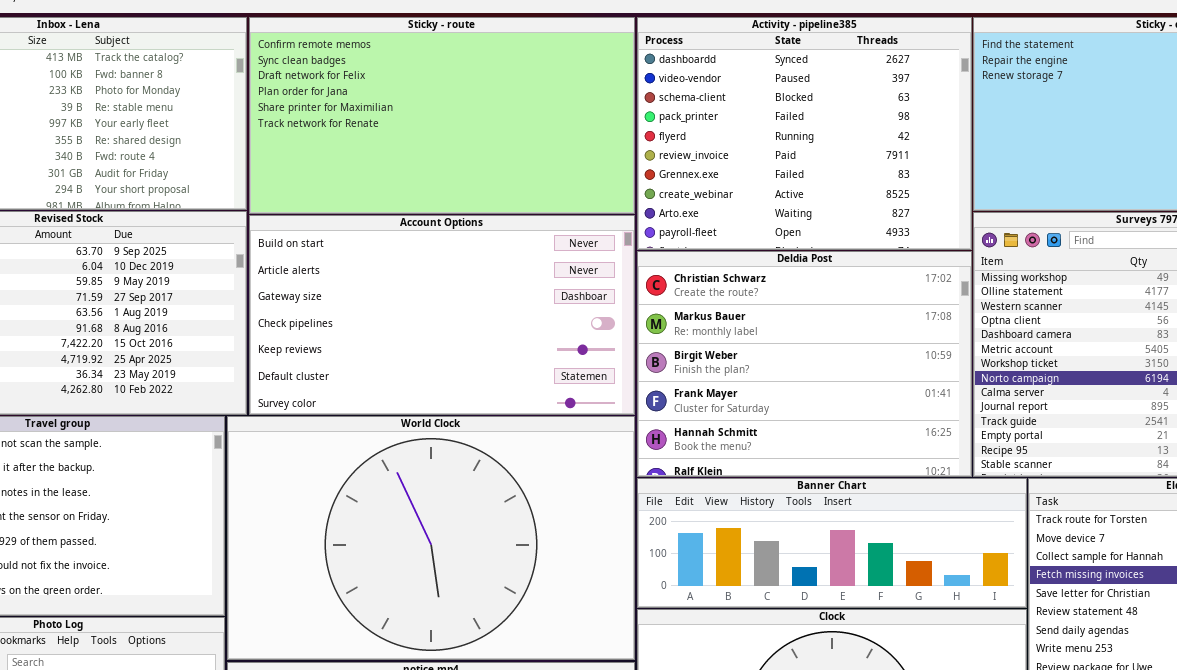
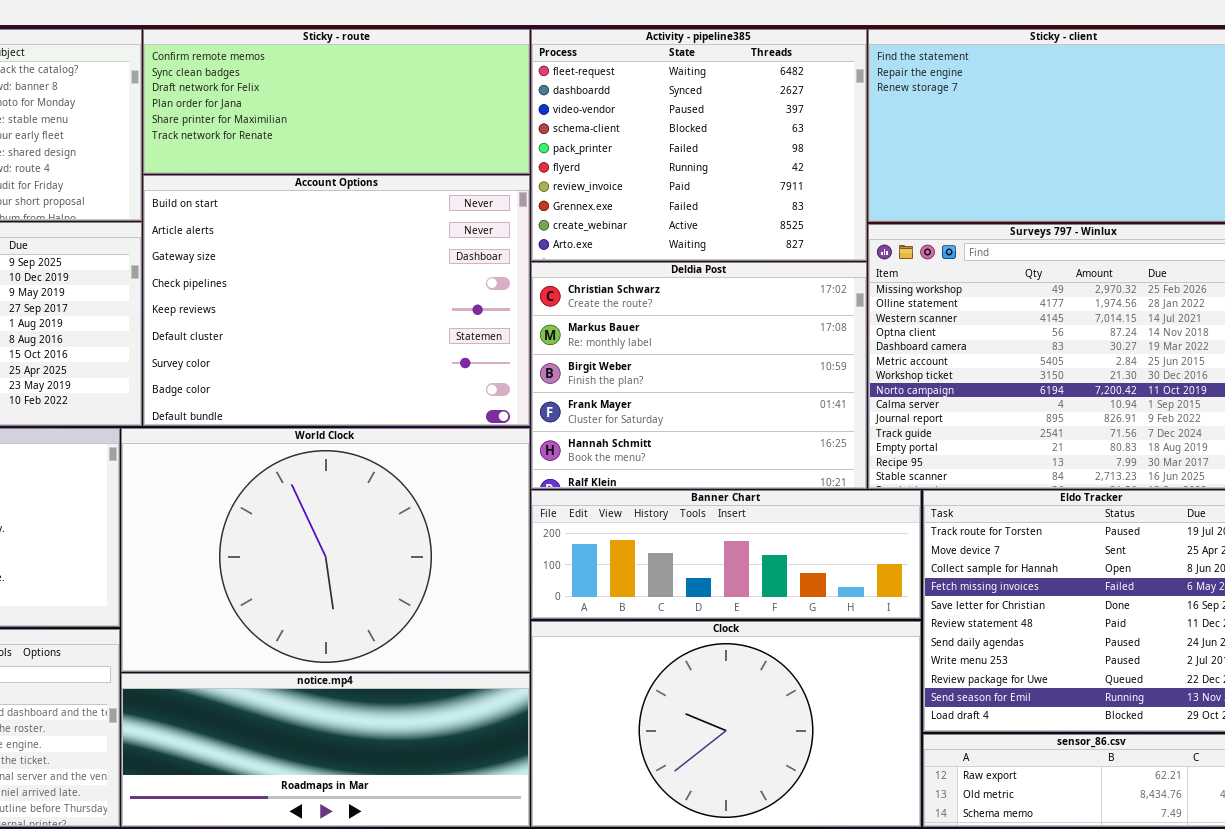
Sticky - route: [249,17,635,214] -> [143,29,530,174], resized
Activity - pipeline385: [637,17,972,250] -> [531,29,867,261], scrolled up 1 row
Account Options: [249,215,635,415] -> [143,175,530,426], resized

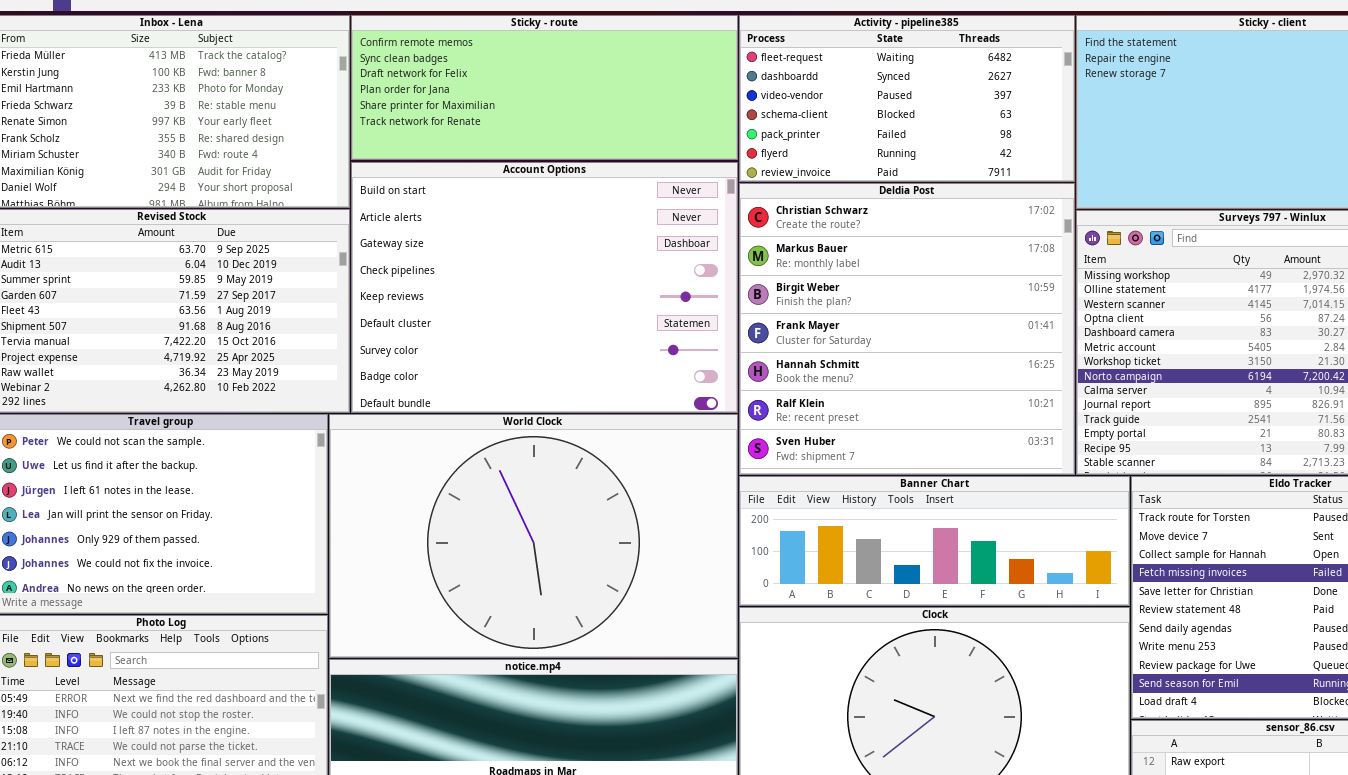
Activity - pipeline385: [531,29,867,261] -> [739,15,1075,182], resized
Deldia Post: [531,262,867,489] -> [739,183,1075,475], resized

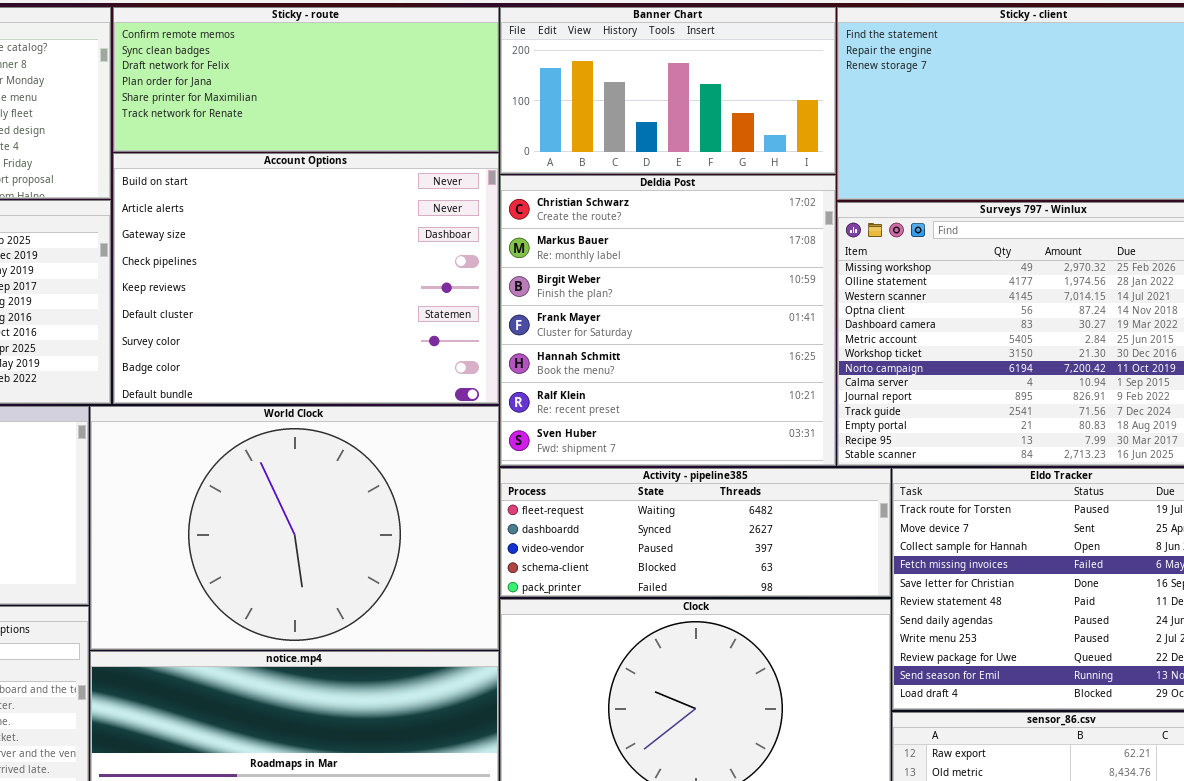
Activity - pipeline385: [739,15,1075,182] -> [500,468,891,597], moved, resized
Banner Chart: [739,476,1130,606] -> [500,7,836,174], moved, resized

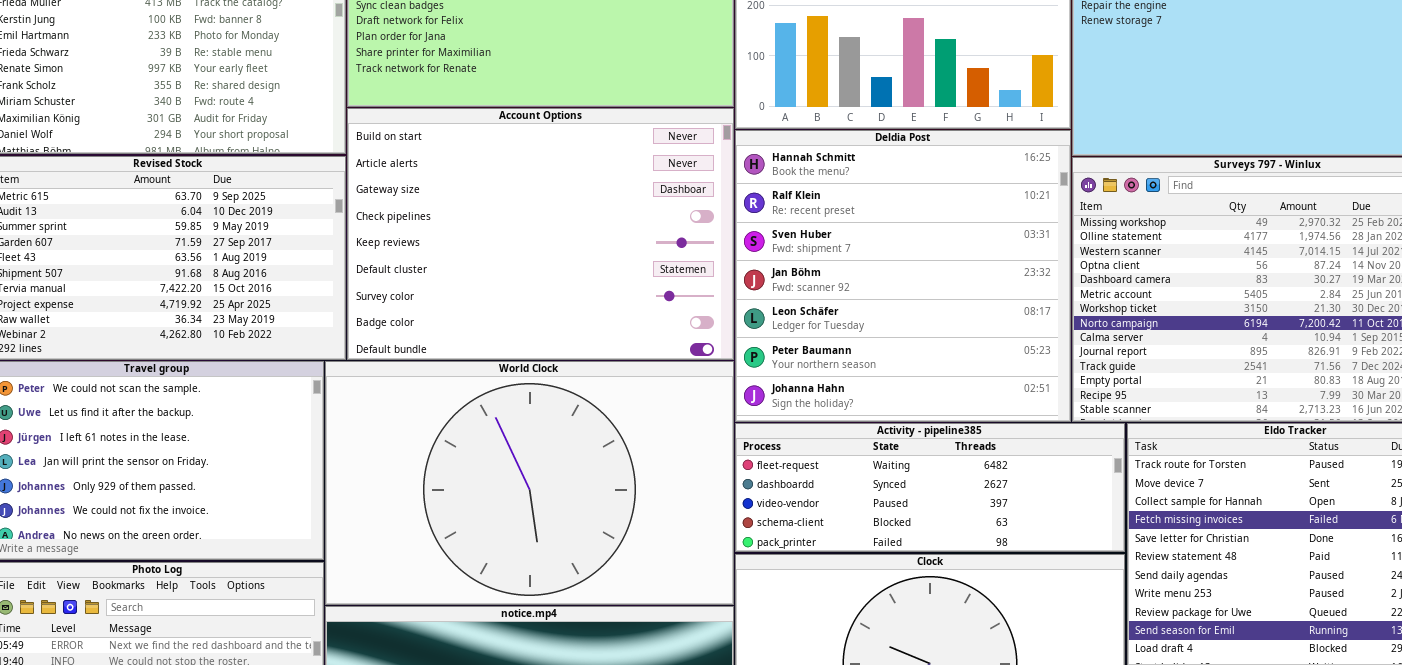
Deldia Post: [500,175,836,466] -> [735,130,1071,422], scrolled down 4 rows

